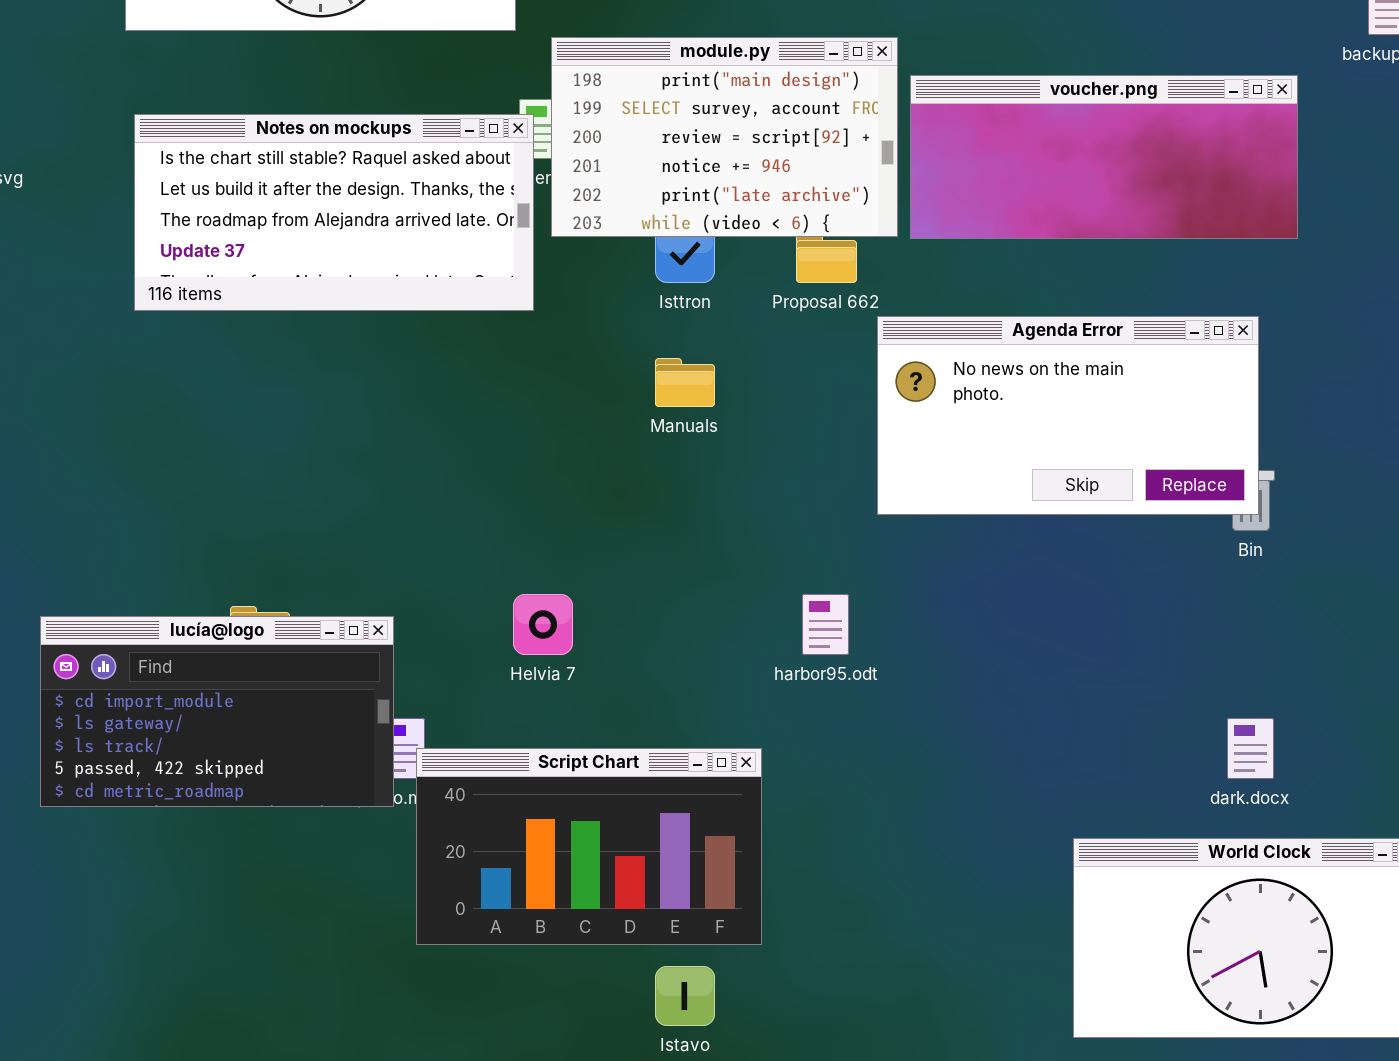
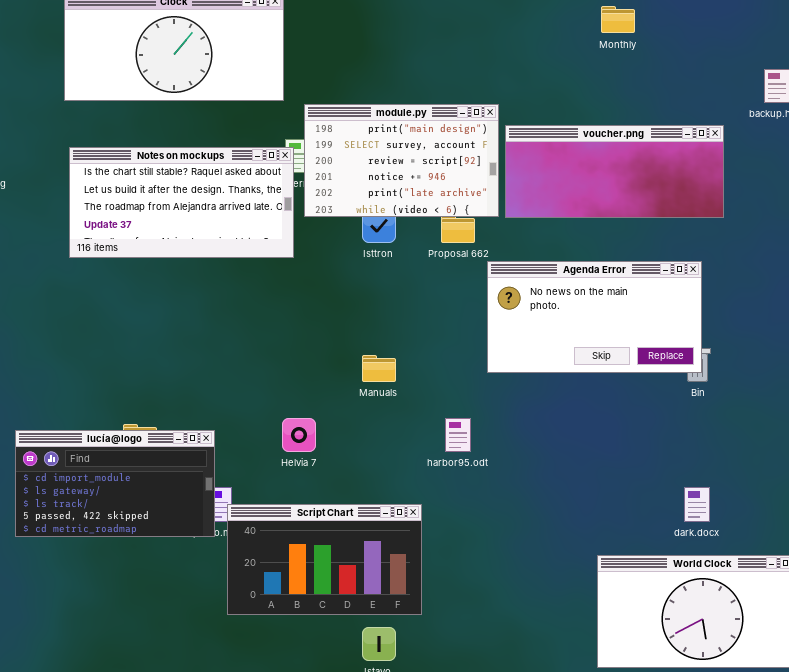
Manuals: [655,358,715,407] -> [362,355,396,382], moved

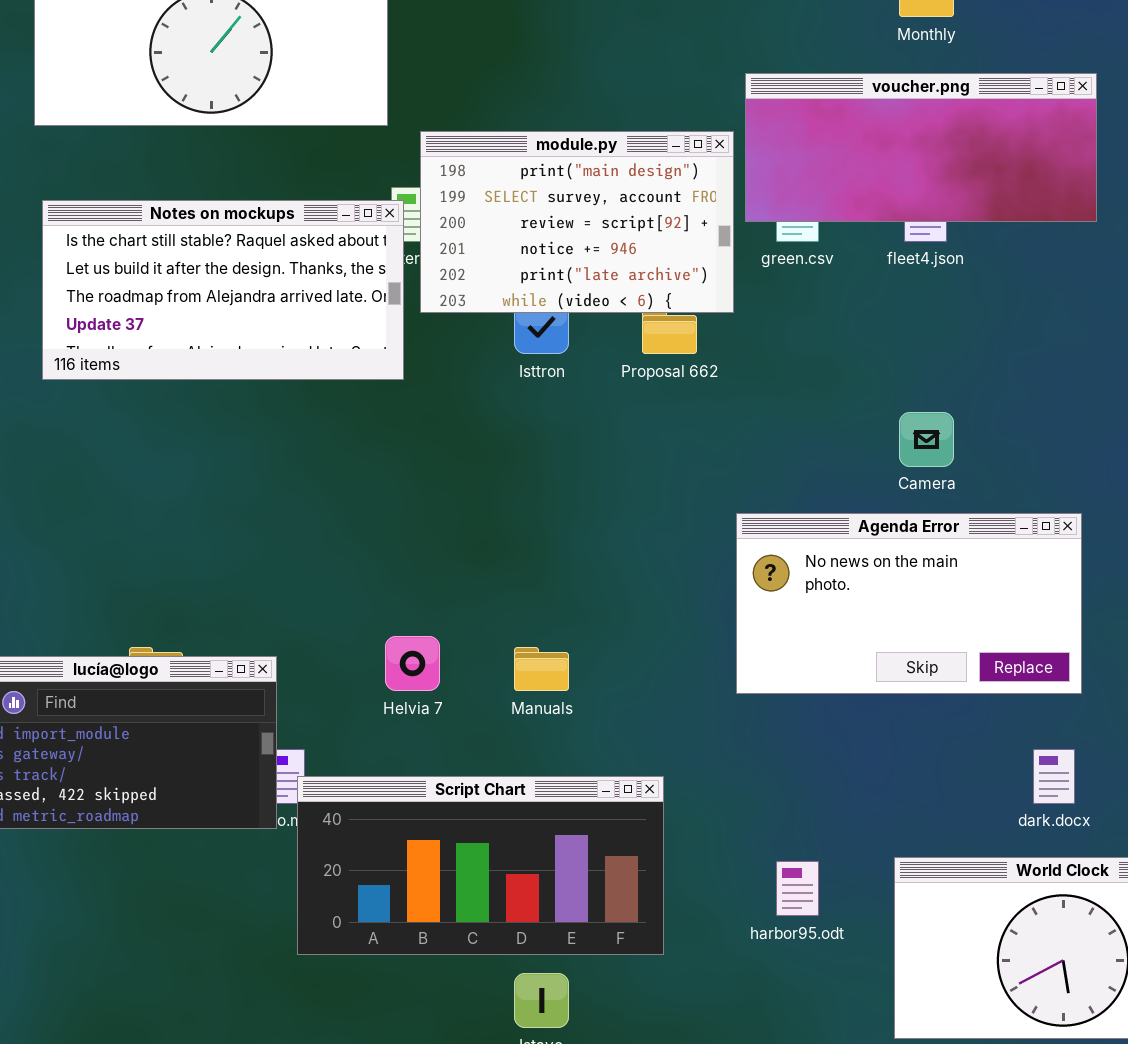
voucher.png: [505,125,724,218] -> [745,73,1097,222], moved
Agenda Error: [487,261,702,373] -> [736,513,1082,694], moved
Manuals: [362,355,396,382] -> [514,647,569,691], moved
harbor95.odt: [445,418,471,452] -> [776,861,819,916], moved
Script Chart: [227,504,422,615] -> [297,776,664,955], resized

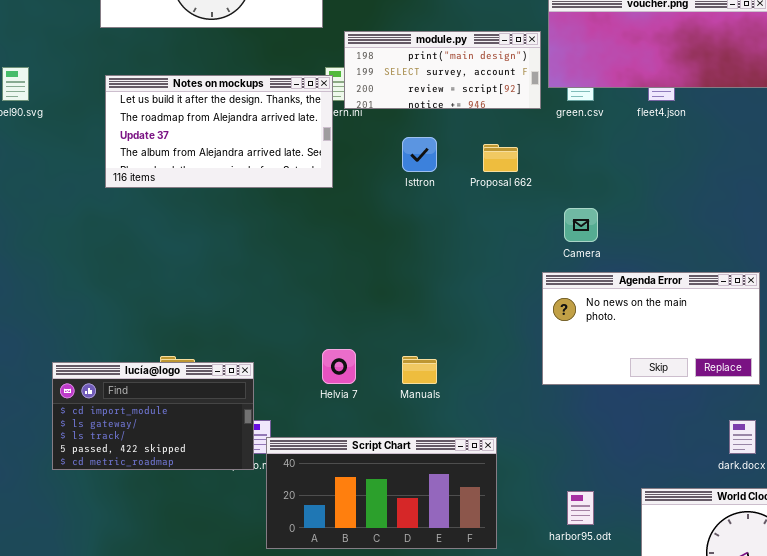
module.py: [420,131,734,313] -> [344,31,541,109], resized
Notes on mockups: [42,200,404,380] -> [105,75,333,188], scrolled down 1 row
Camera: [899,412,954,467] -> [564,208,598,242], moved

